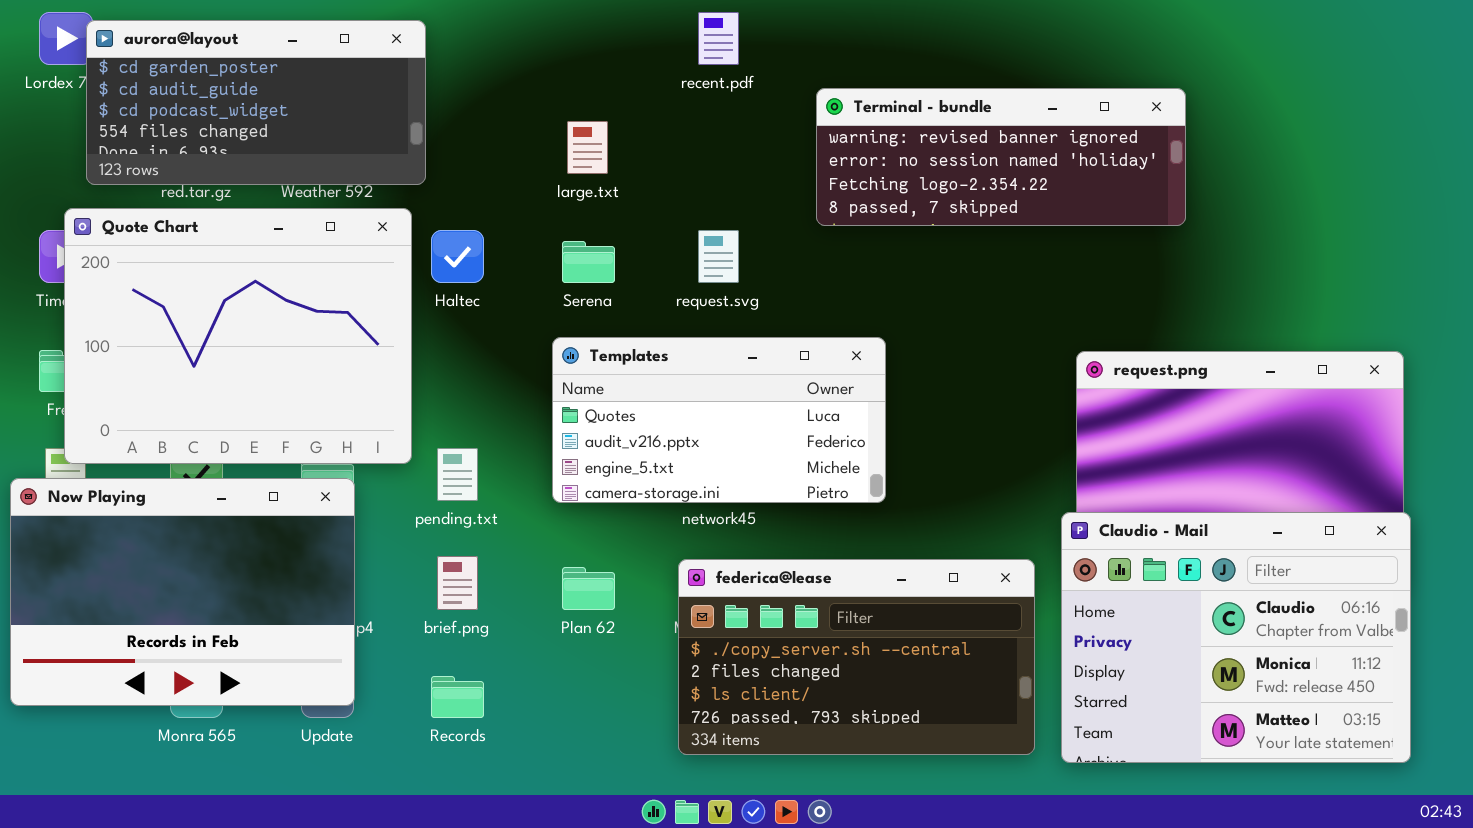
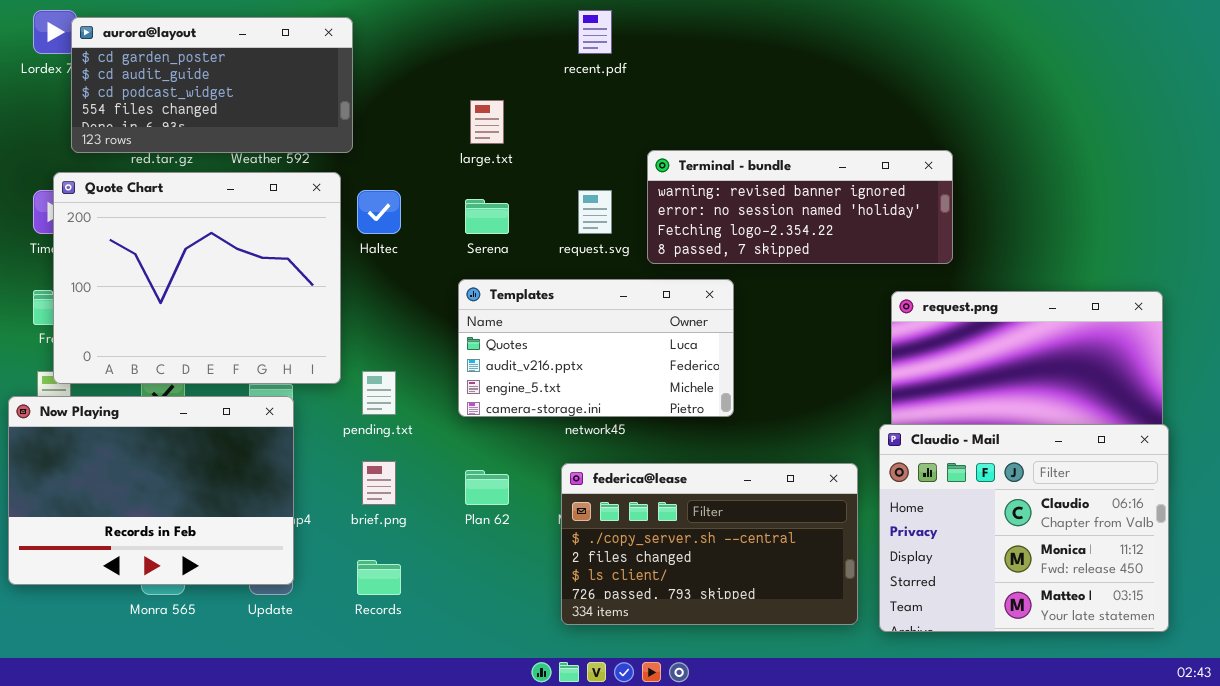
Terminal - bundle: [816,88,1186,226] -> [647,150,953,264], moved

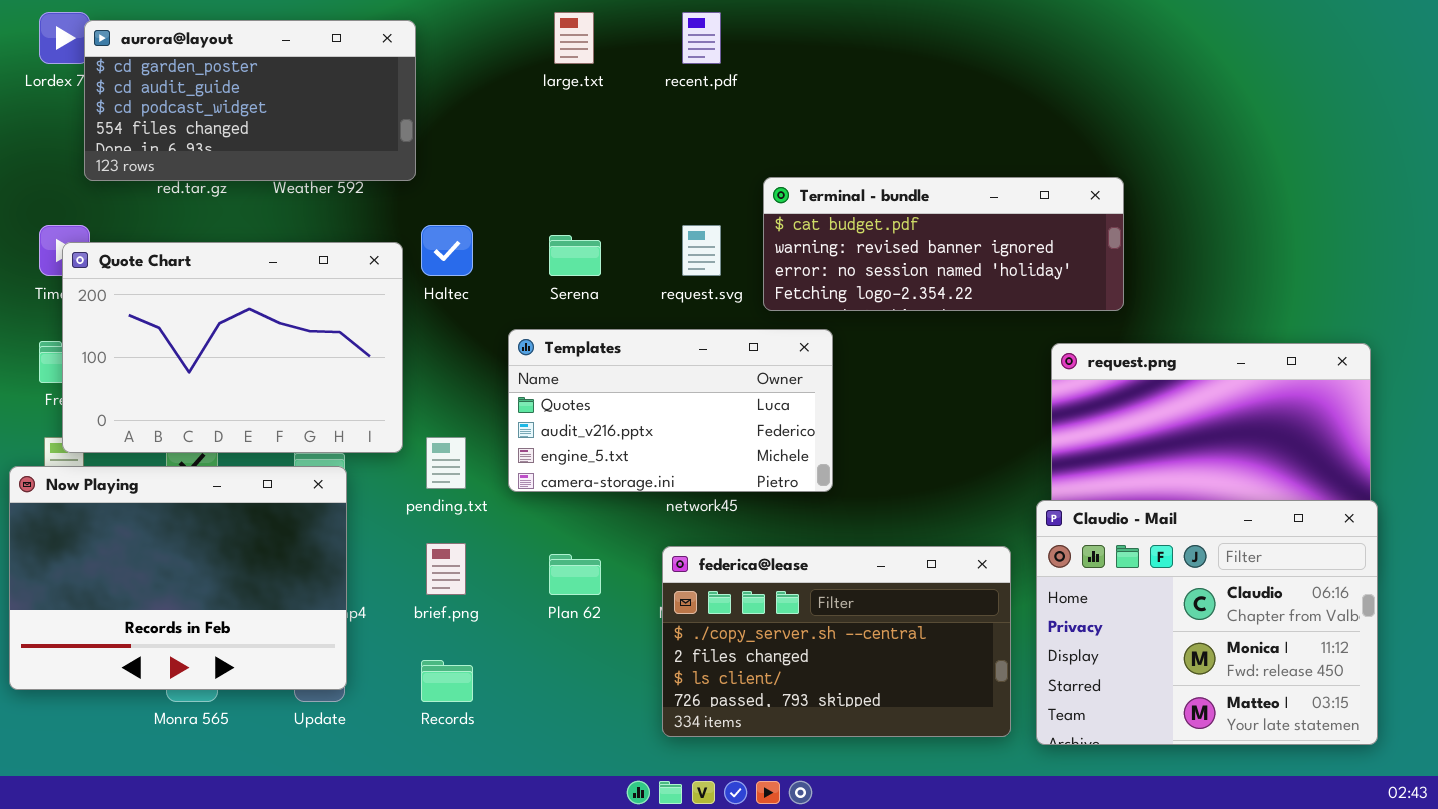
large.txt: [470,100,504,144] -> [554,12,594,64], moved
Terminal - bundle: [647,150,953,264] -> [763,177,1124,311], scrolled up 1 row
Quote Chart: [53,172,341,384] -> [62,242,403,453], resized
Templates: [458,279,734,417] -> [508,329,833,492], moved

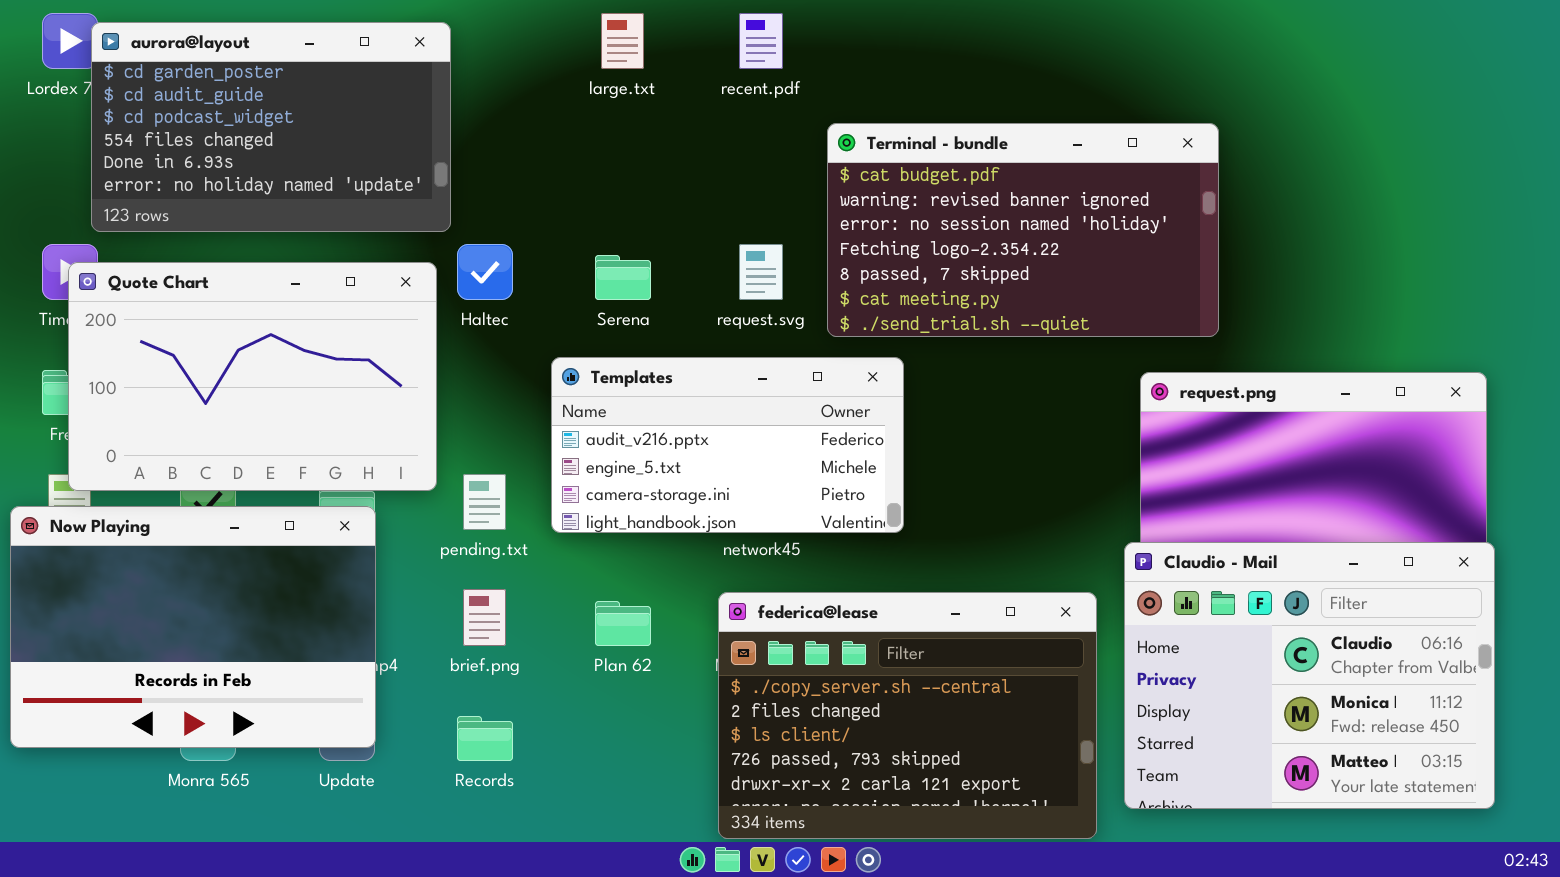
aurora@layout: [84,20,416,181] -> [91,22,451,232], resized
Terminal - bundle: [763,177,1124,311] -> [827,123,1219,337], resized
Templates: [508,329,833,492] -> [551,357,904,533], scrolled down 1 row
federica@lease: [662,546,1011,737] -> [718,592,1097,839], resized

